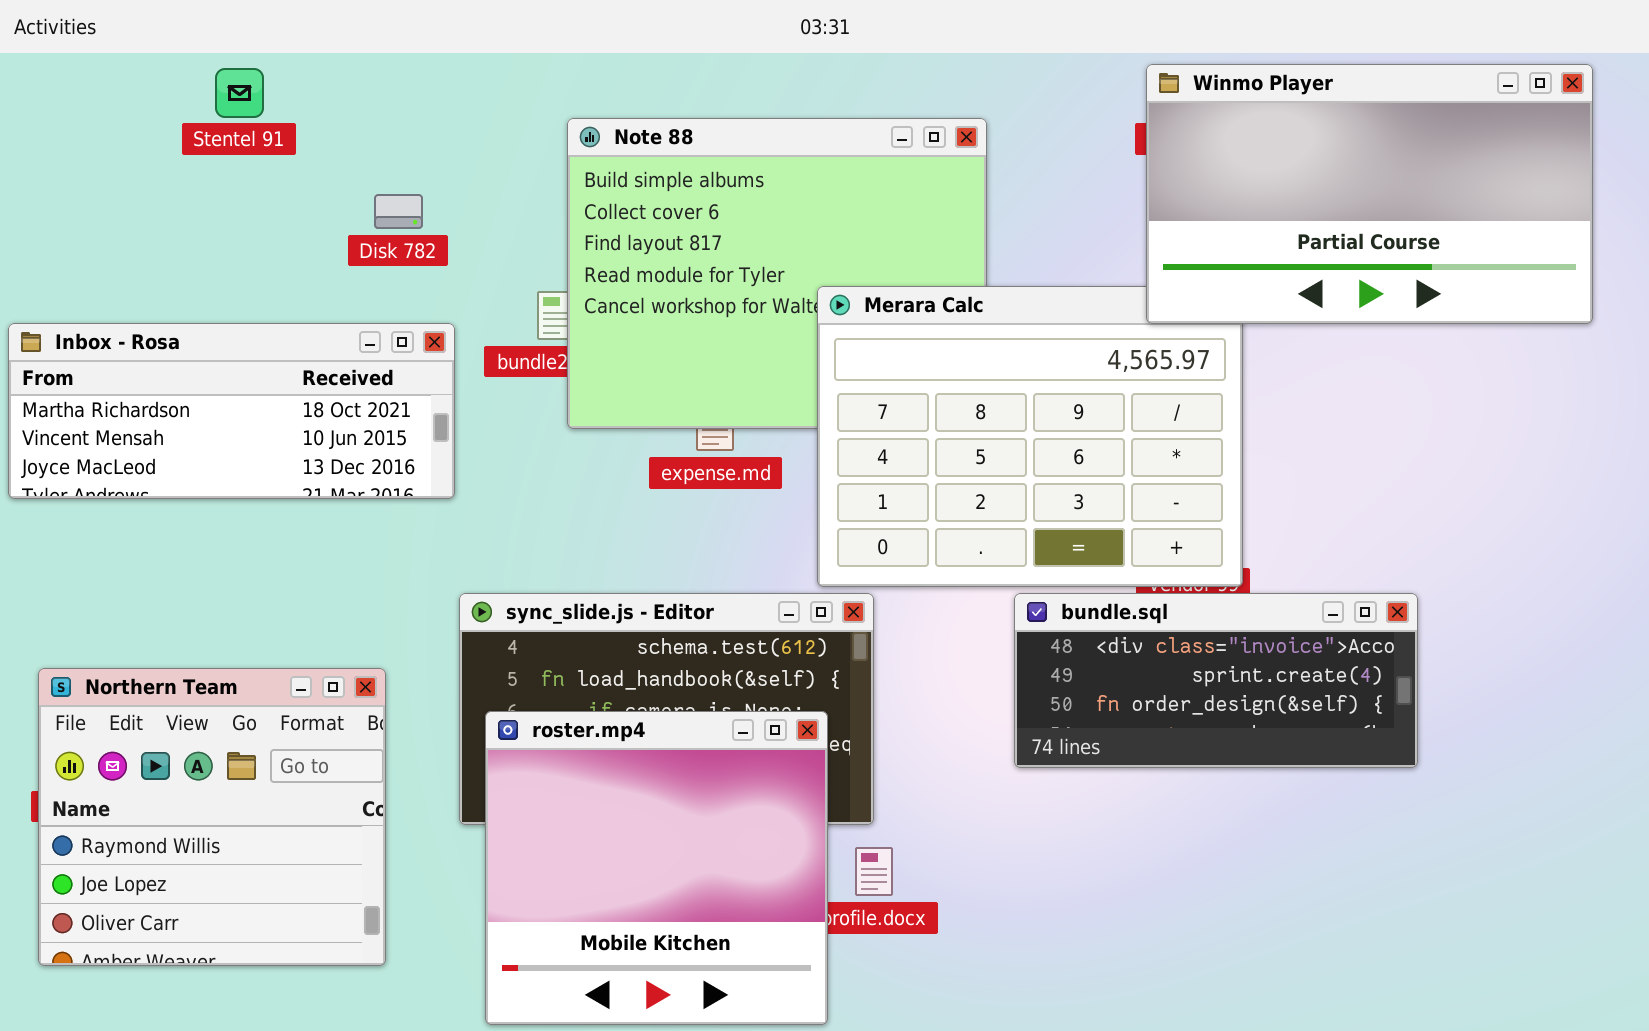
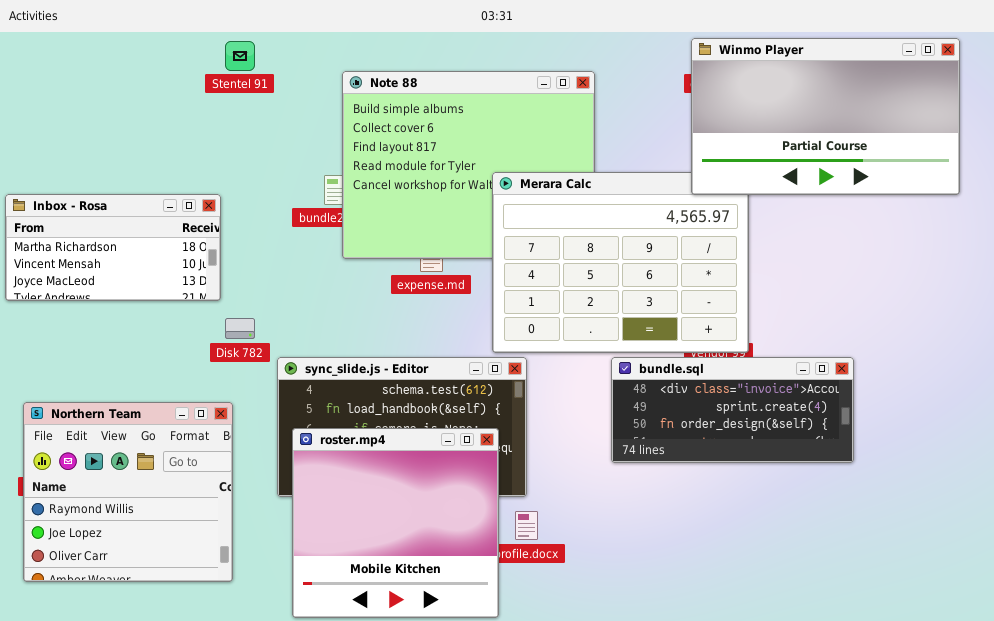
Stentel 91: [215,68,264,118] -> [225,41,255,71], moved
Disk 782: [374,194,423,229] -> [225,318,255,339], moved
Inbox - Rosa: [8,323,455,499] -> [5,194,221,301], resized

